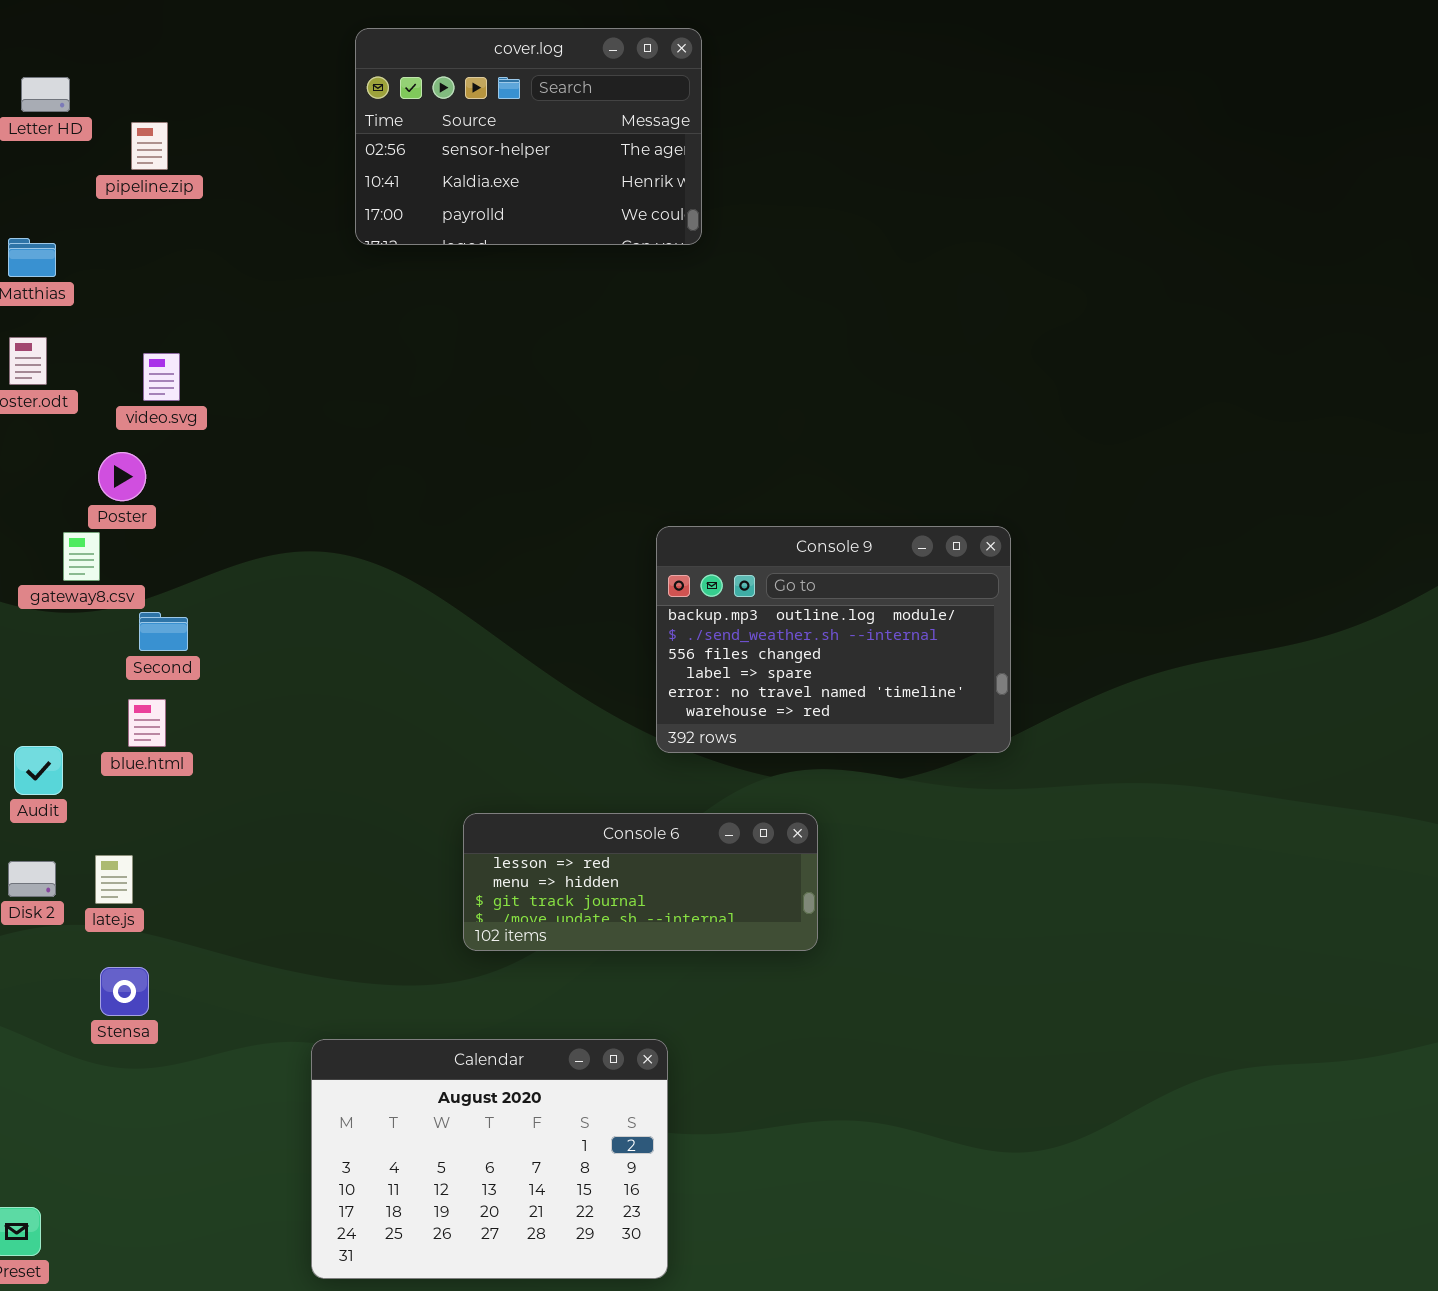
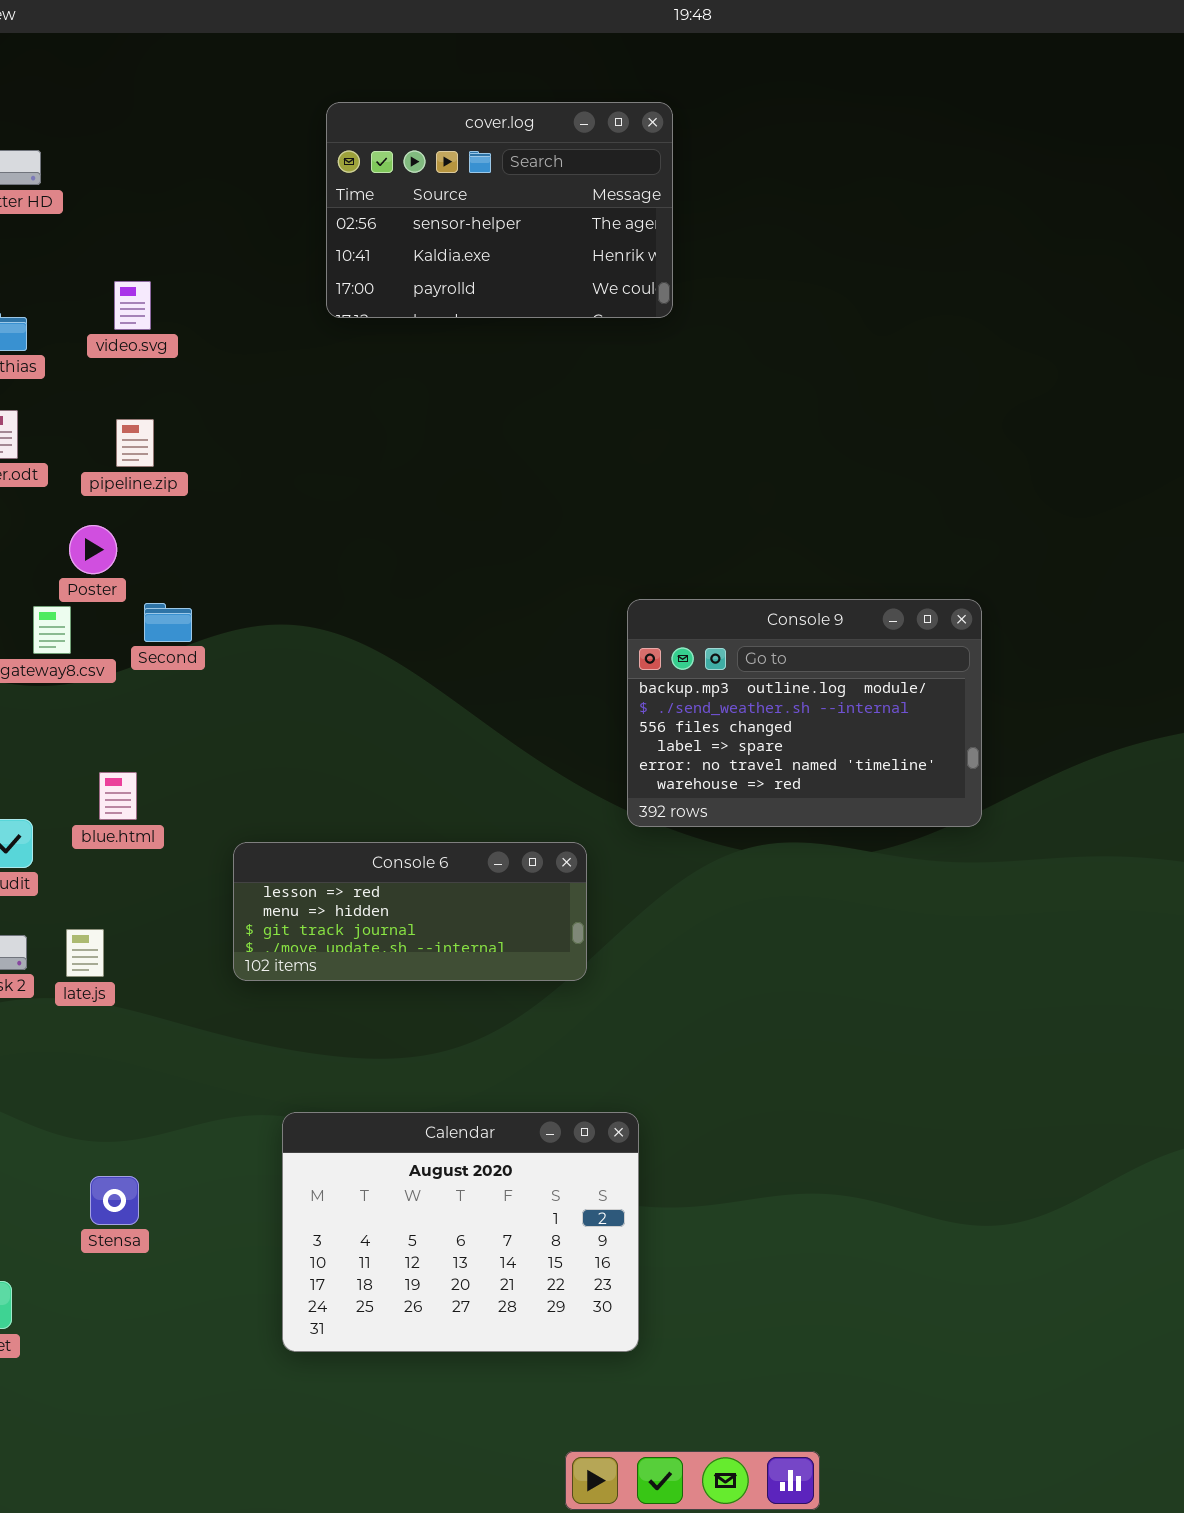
pipeline.zip: [131,122,168,170] -> [116,419,154,467], moved
video.svg: [143,353,180,401] -> [114,281,151,330], moved
Second: [139,612,188,651] -> [144,603,192,642], moved
Console 6: [463,813,818,951] -> [233,842,587,981], moved
Stensa: [100,967,149,1016] -> [90,1176,139,1225], moved

